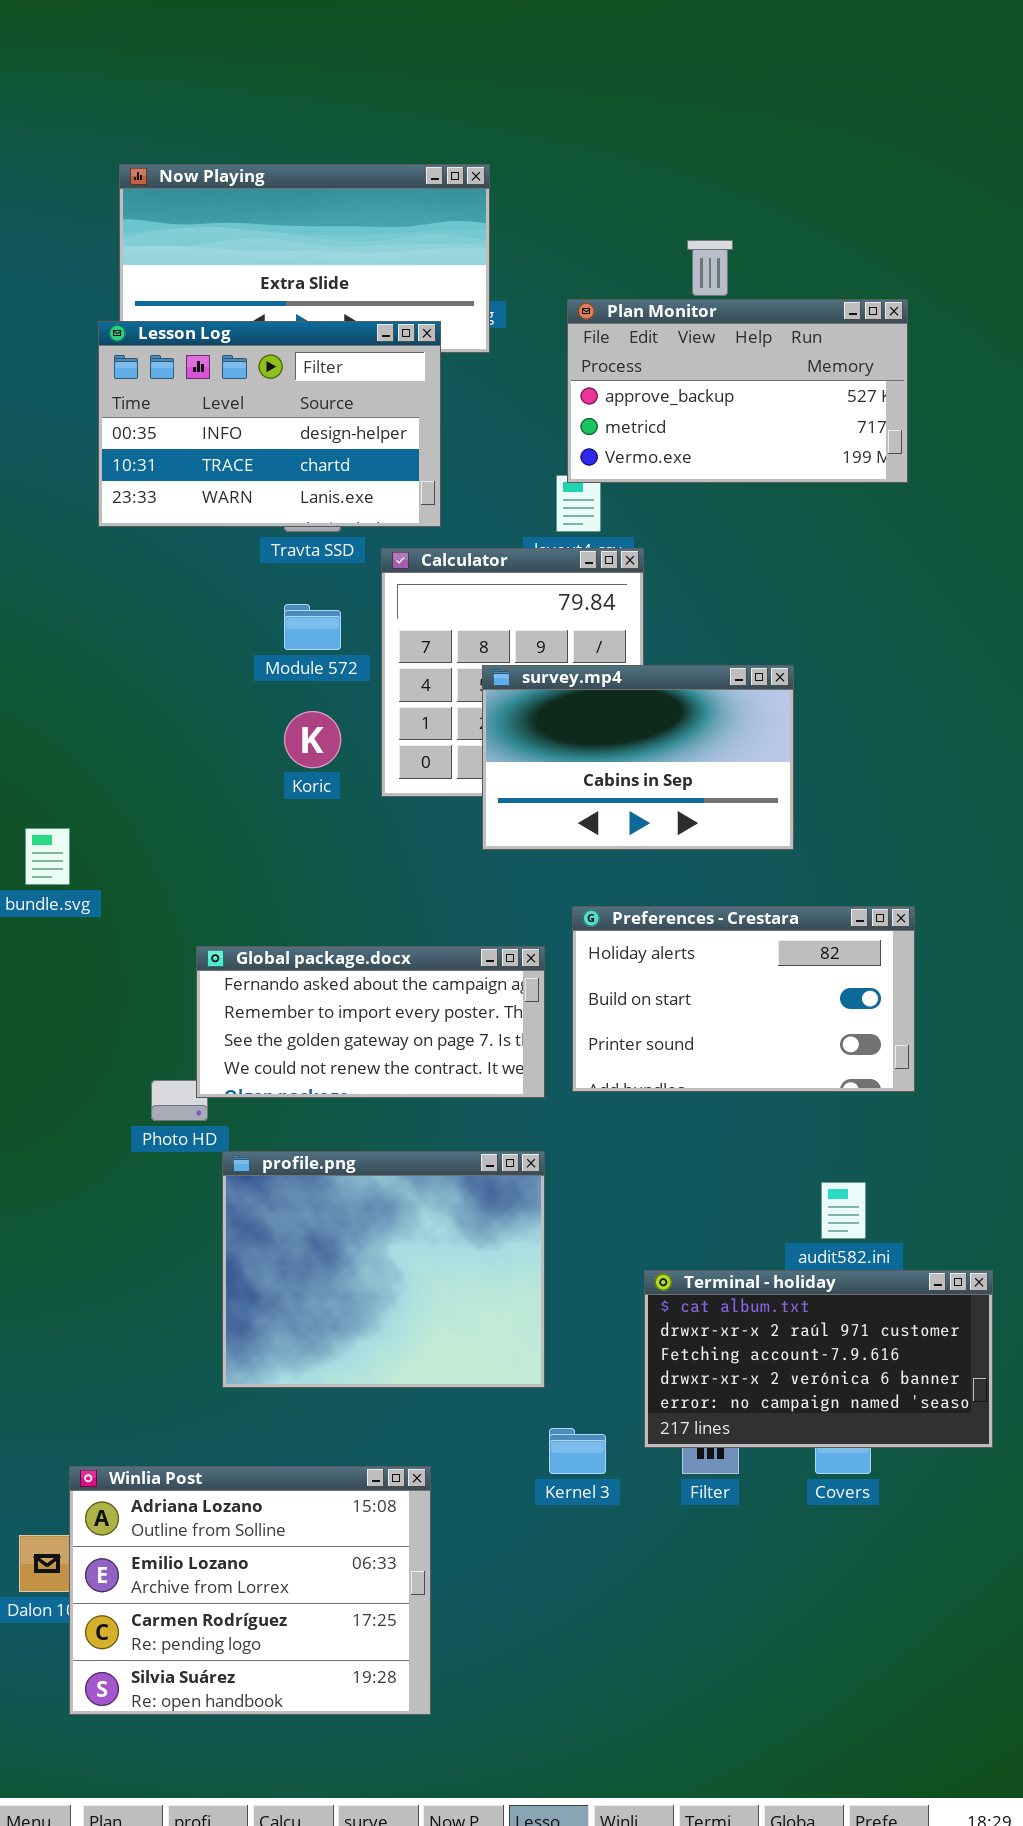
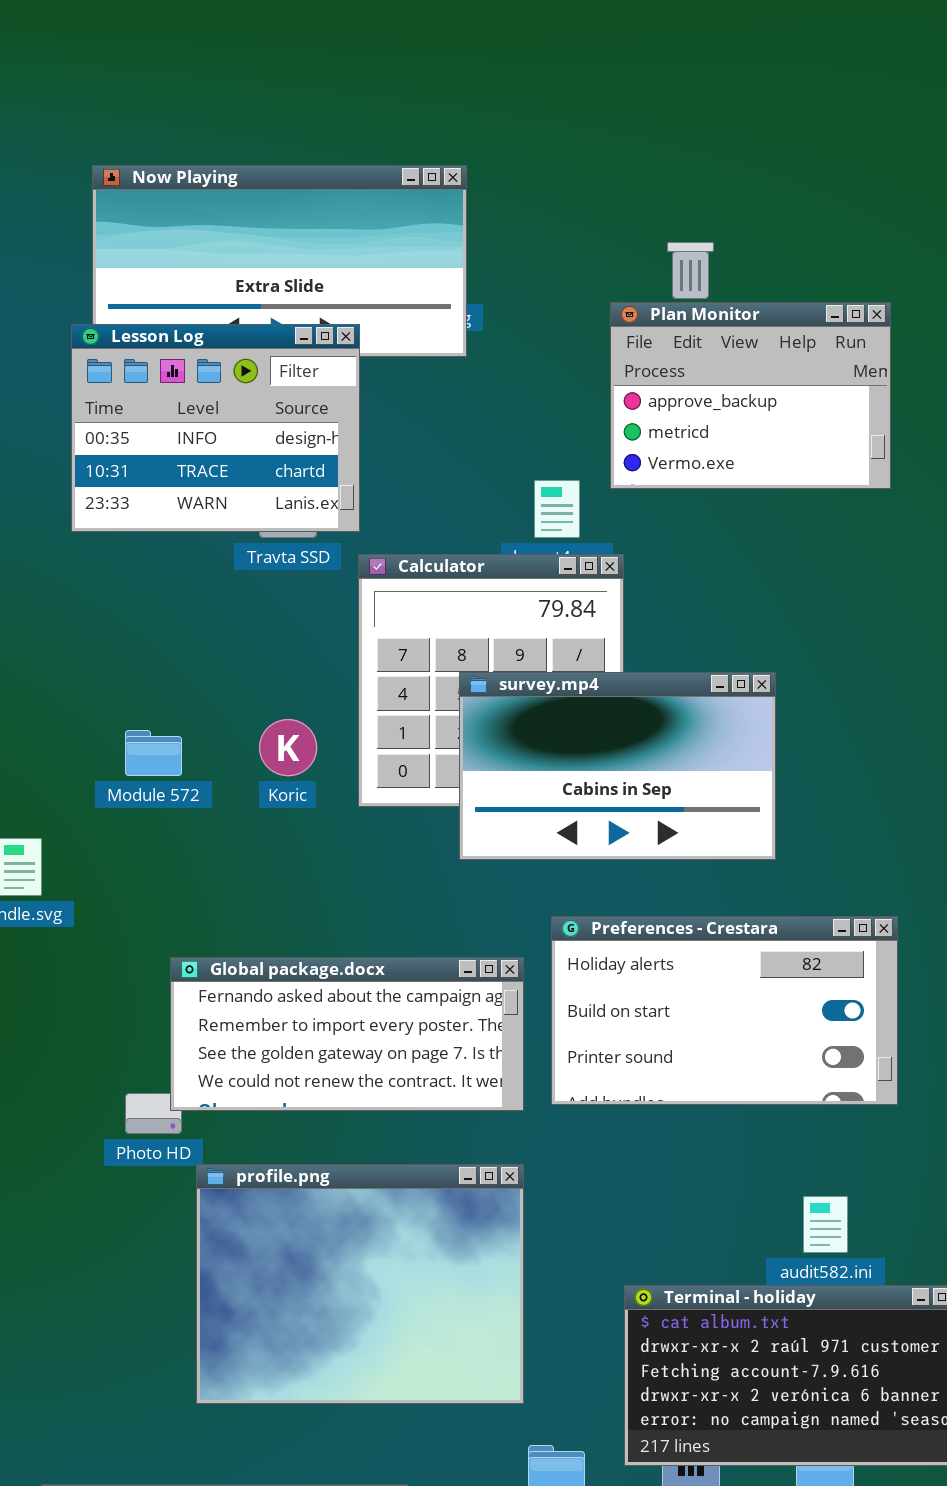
Plan Monitor: [567,299,908,483] -> [610,302,891,489], resized
Lesson Log: [98,321,441,527] -> [71,324,360,532], resized
Module 572: [284,604,341,650] -> [125,730,182,776], moved

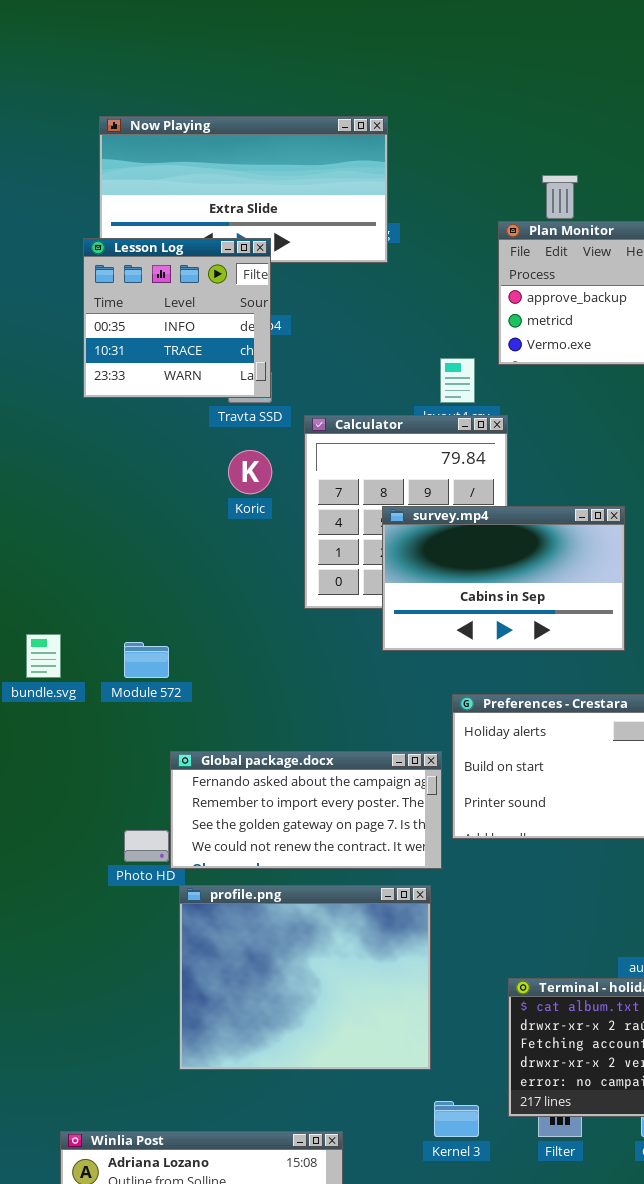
Lesson Log: [71,324,360,532] -> [83,238,271,398], resized
Koric: [259,719,317,776] -> [228,450,272,494], moved
Module 572: [125,730,182,776] -> [124,642,169,678], moved
Global package.docx: [170,957,524,1111] -> [170,751,442,869], moved

